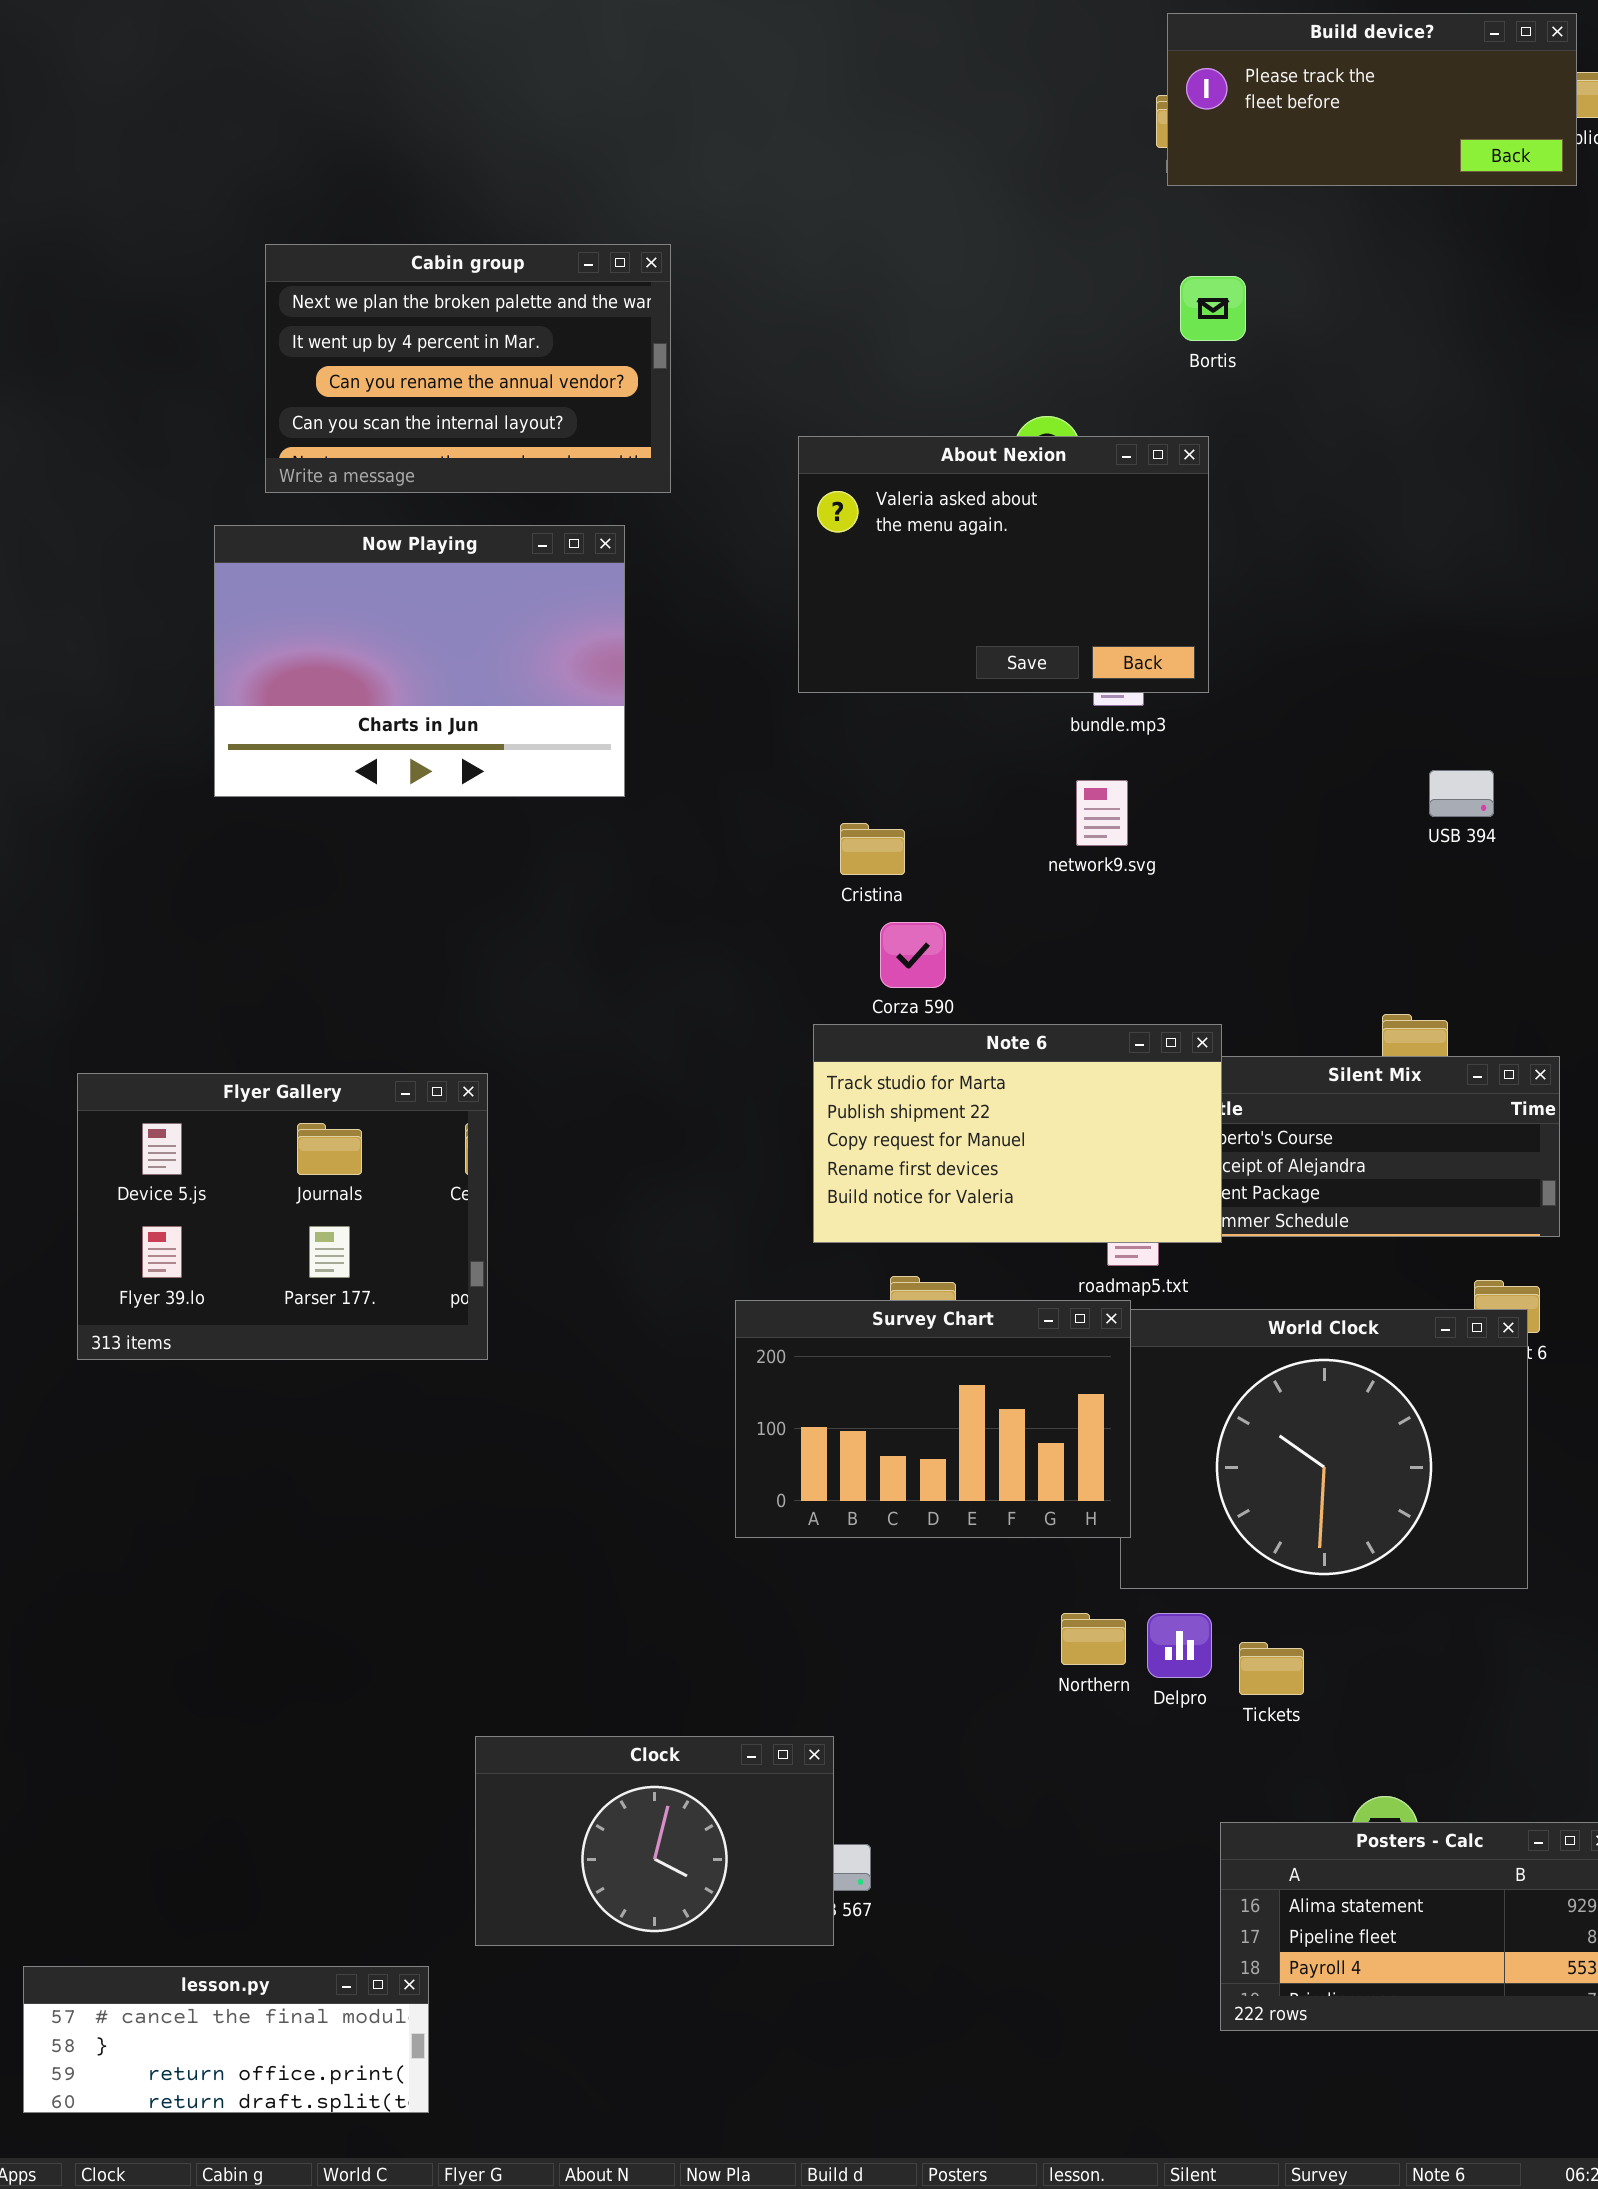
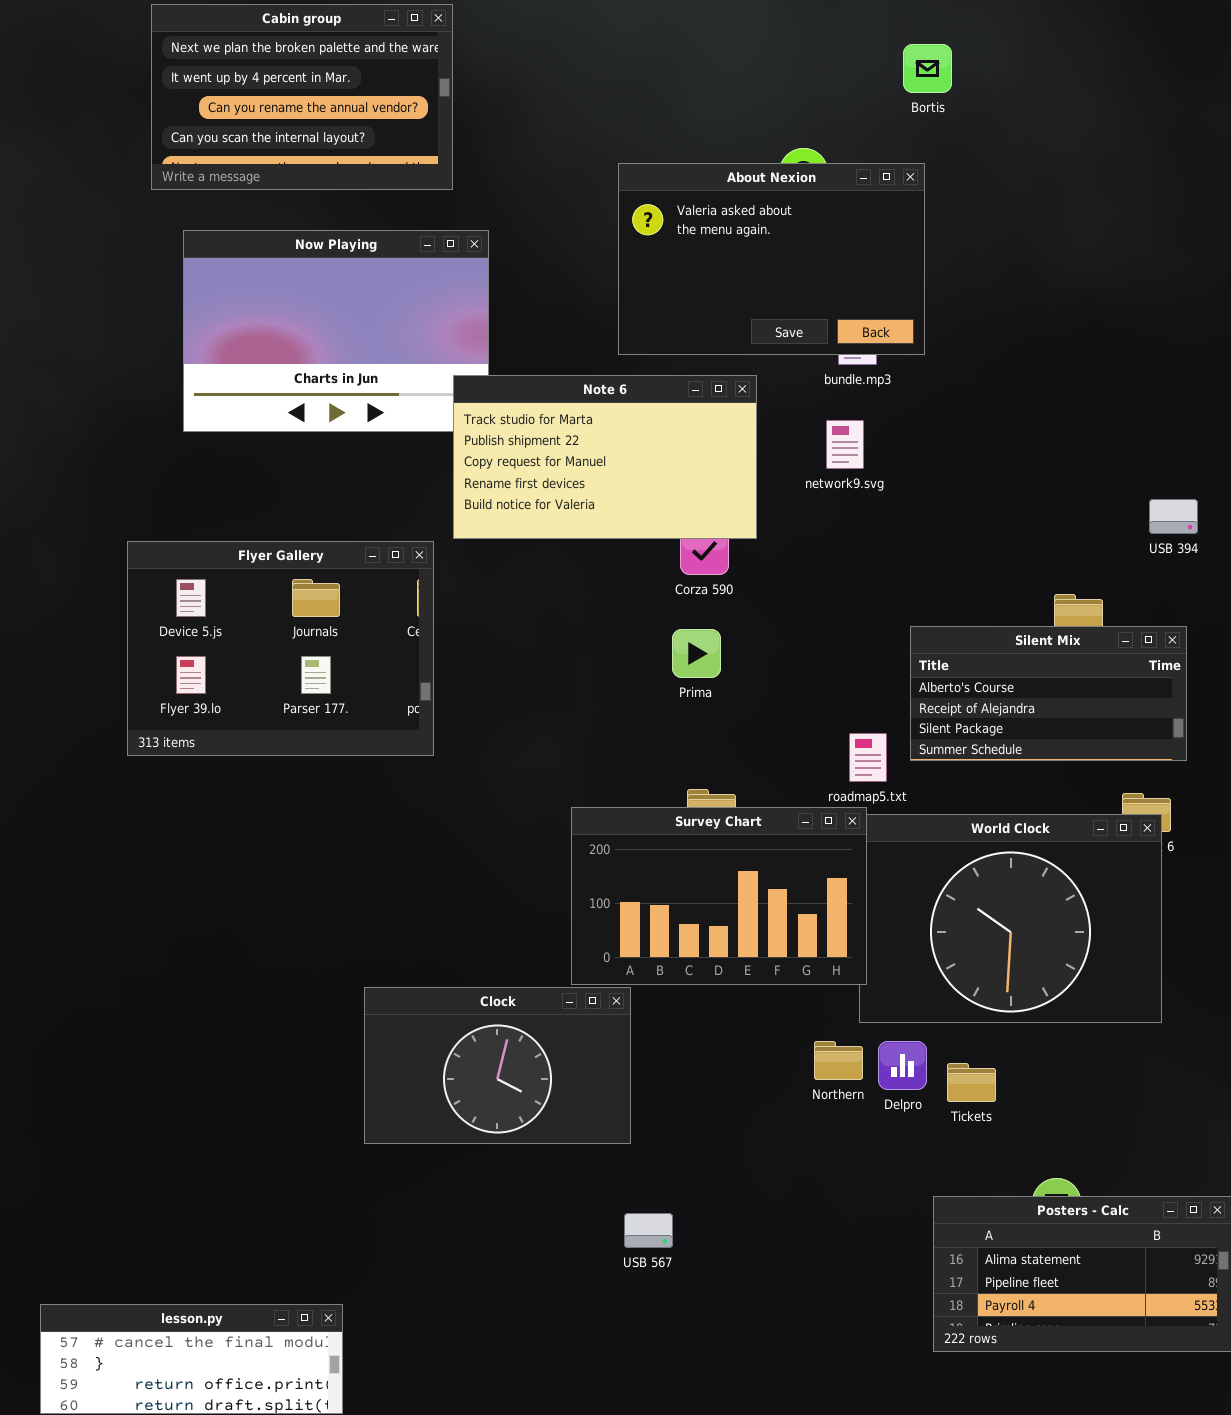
Cabin group: [265,244,671,493] -> [151,4,453,190], moved
USB 394: [1429,770,1494,817] -> [1149,499,1198,534], moved
Note 6: [813,1024,1222,1243] -> [453,375,757,539], moved
Flyer Gallery: [77,1073,488,1360] -> [127,541,434,756], moved
Clock: [475,1736,834,1946] -> [364,987,631,1144], moved

